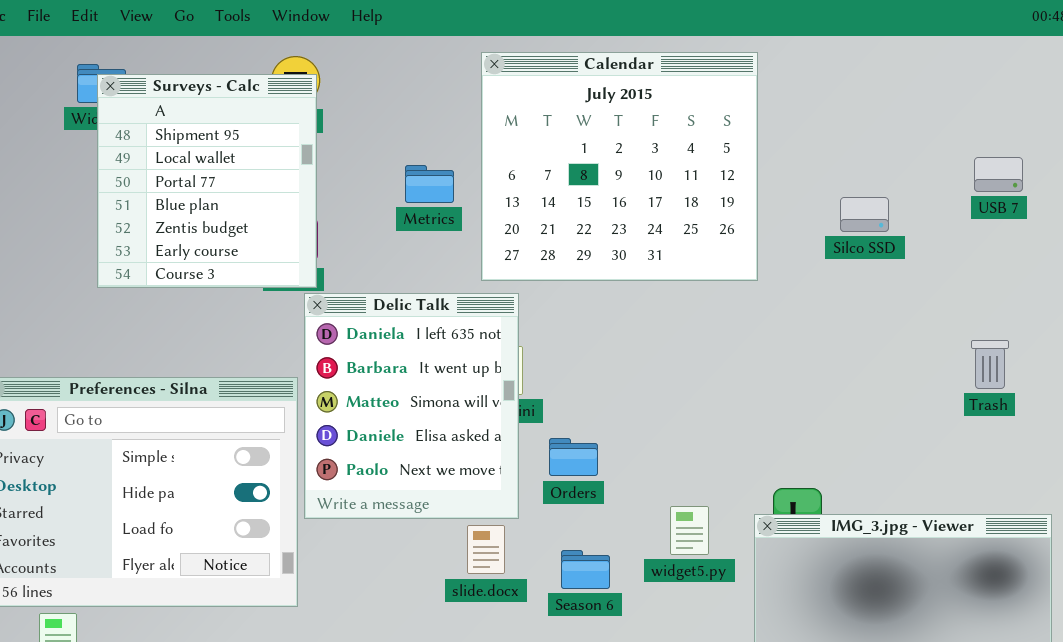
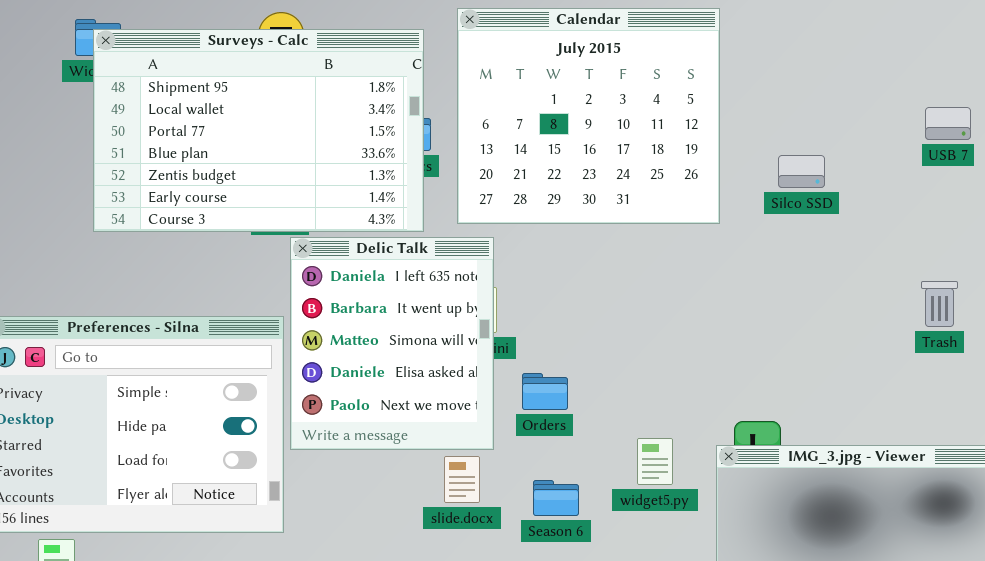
Surveys - Calc: [97,74,317,288] -> [93,29,424,232], resized
Silco SSD: [840,197,889,232] -> [778,155,825,188], moved

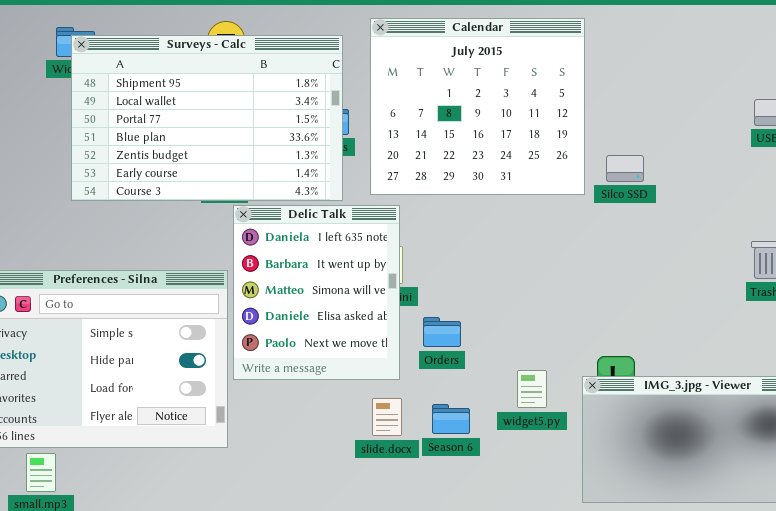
Silco SSD: [778,155,825,188] -> [606,155,644,182], moved
slide.docx: [444,456,480,503] -> [372,398,402,436], moved

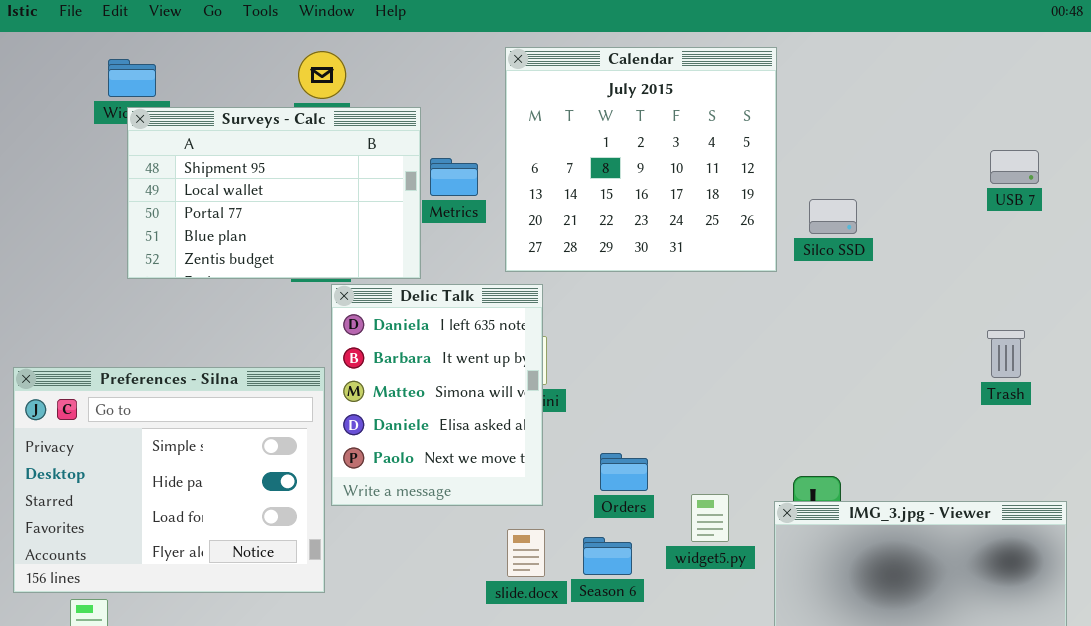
Surveys - Calc: [71,35,343,201] -> [127,107,421,279], resized
Silco SSD: [606,155,644,182] -> [809,199,857,234], moved
Orders: [423,317,461,347] -> [600,453,648,491], moved

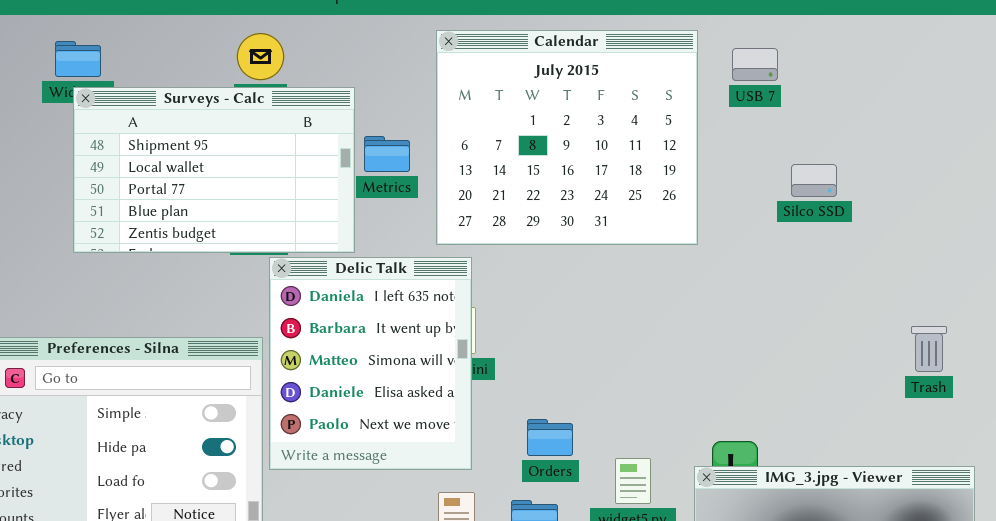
USB 7: [990,150,1039,184] -> [732,48,778,81], moved
Silco SSD: [809,199,857,234] -> [791,164,837,197], moved
Trash: [987,330,1025,378] -> [911,326,947,372], moved

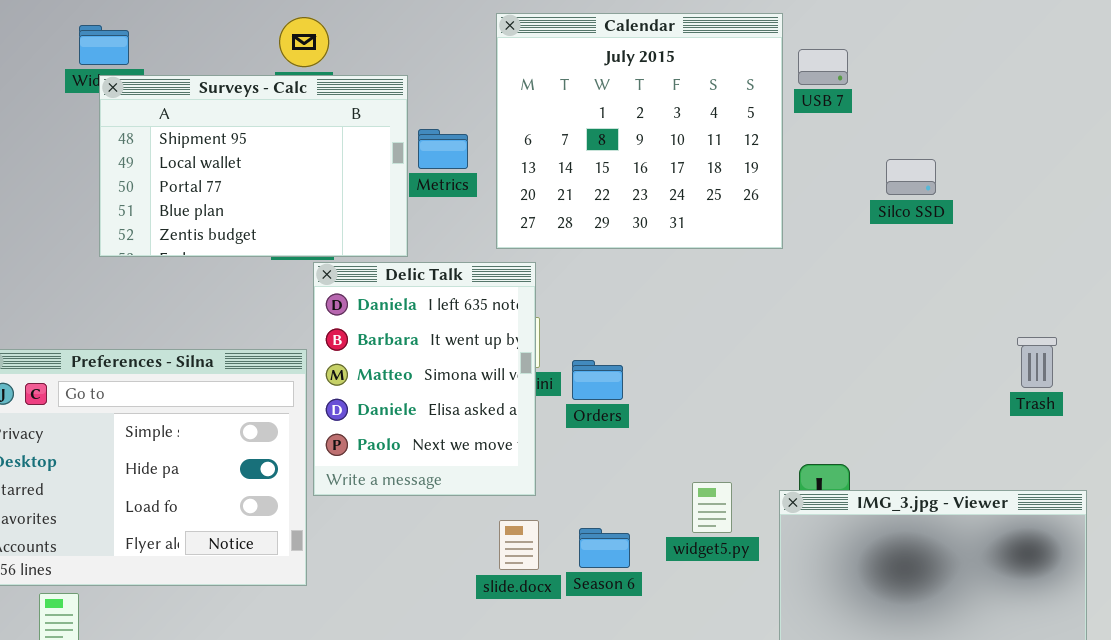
USB 7: [732,48,778,81] -> [798,49,848,85], moved
Orders: [527,419,573,456] -> [572,360,623,400], moved

